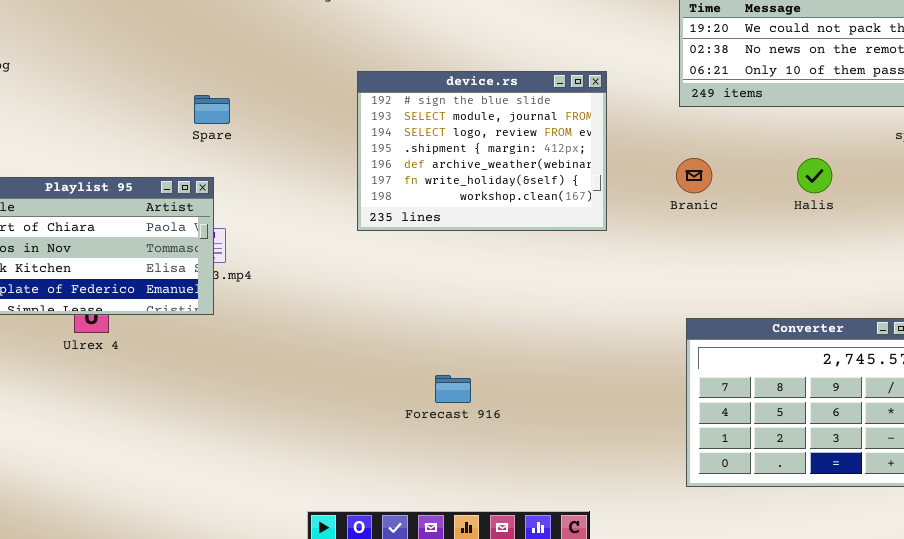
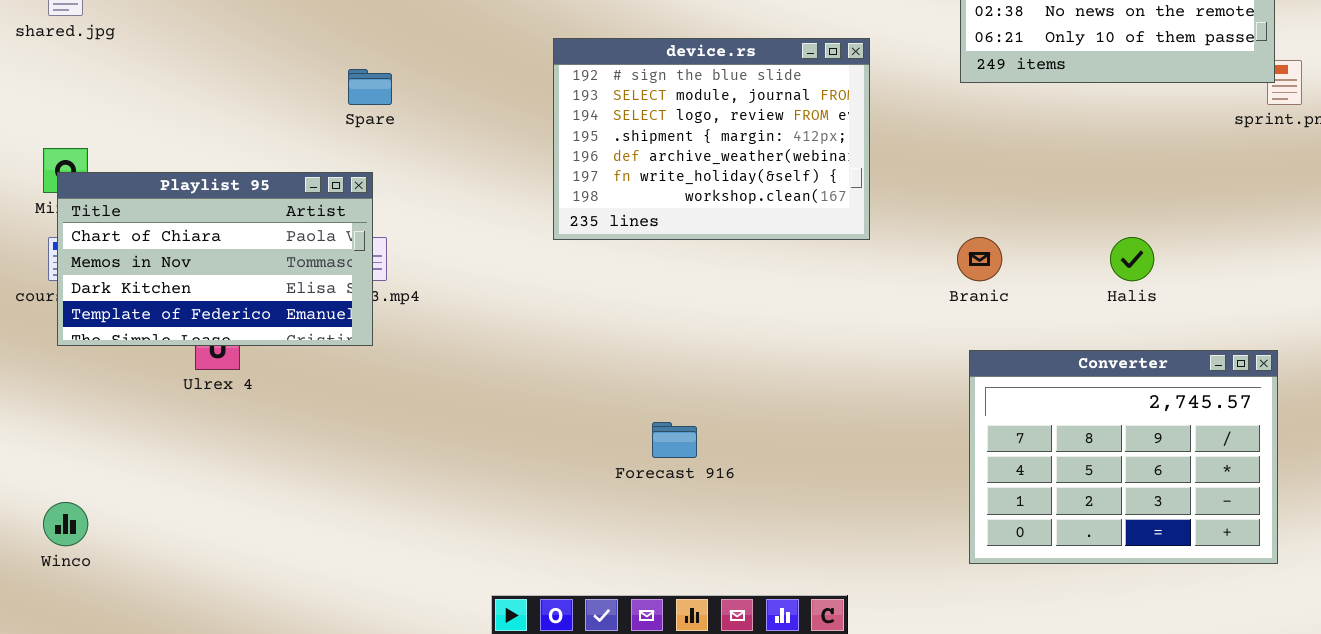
Branic: [676,158,712,193] -> [957,237,1002,281], moved
Halis: [797,158,832,193] -> [1110,237,1154,281], moved

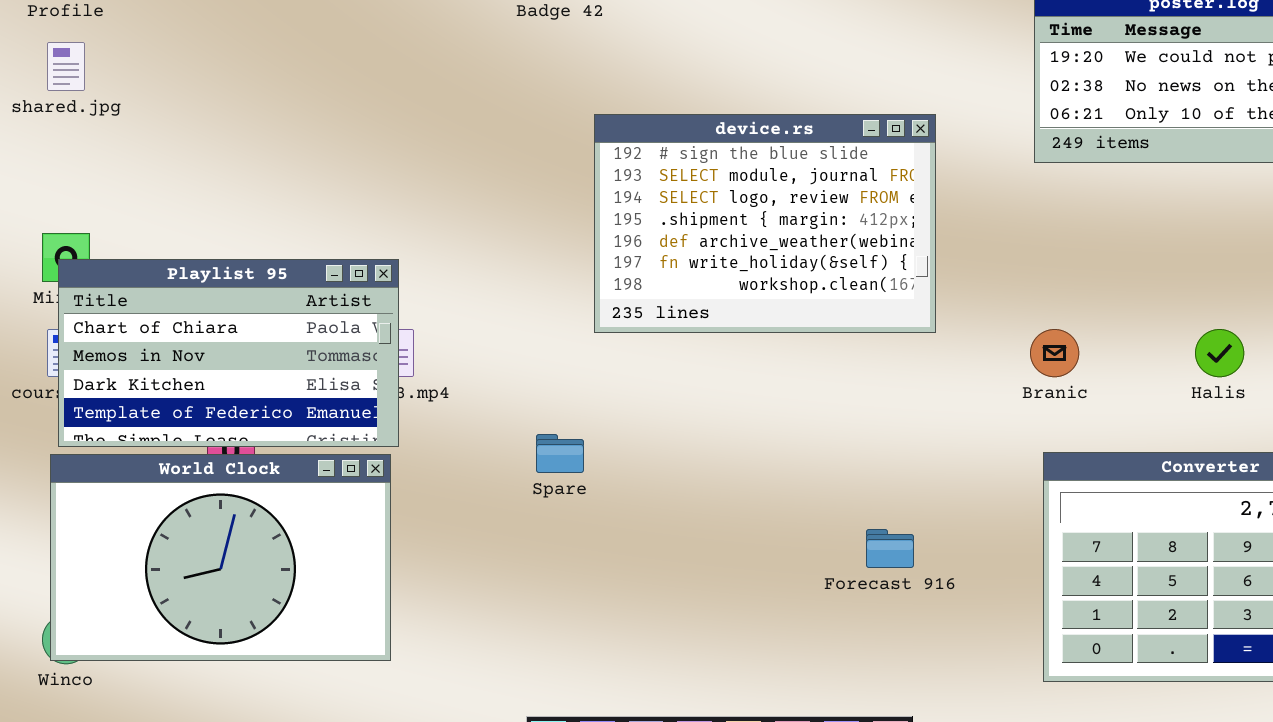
Spare: [348,69,392,105] -> [536,434,584,473], moved
World Clock: none -> [50,454,391,661], opened
Forecast 916: [652,422,697,458] -> [866,529,914,568], moved

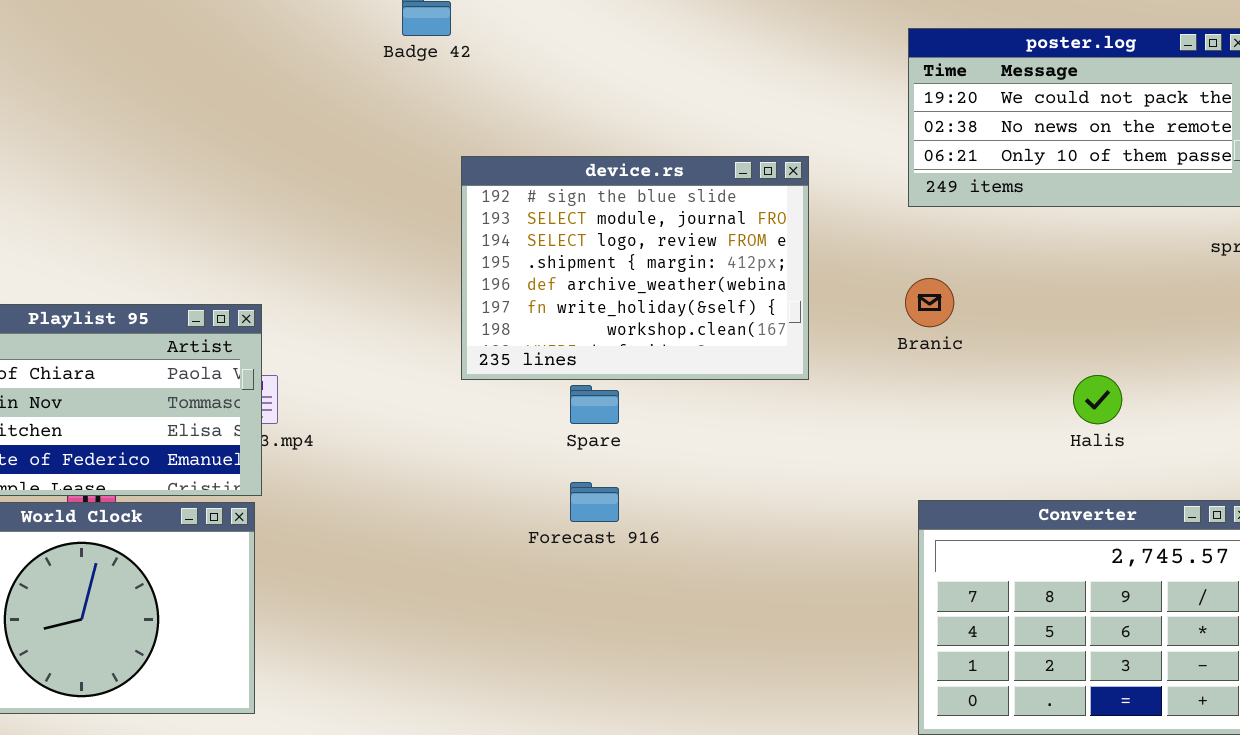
Branic: [1030,329,1079,377] -> [905,278,954,327], moved
Spare: [536,434,584,473] -> [570,385,619,424], moved
Forecast 916: [866,529,914,568] -> [570,482,619,522], moved

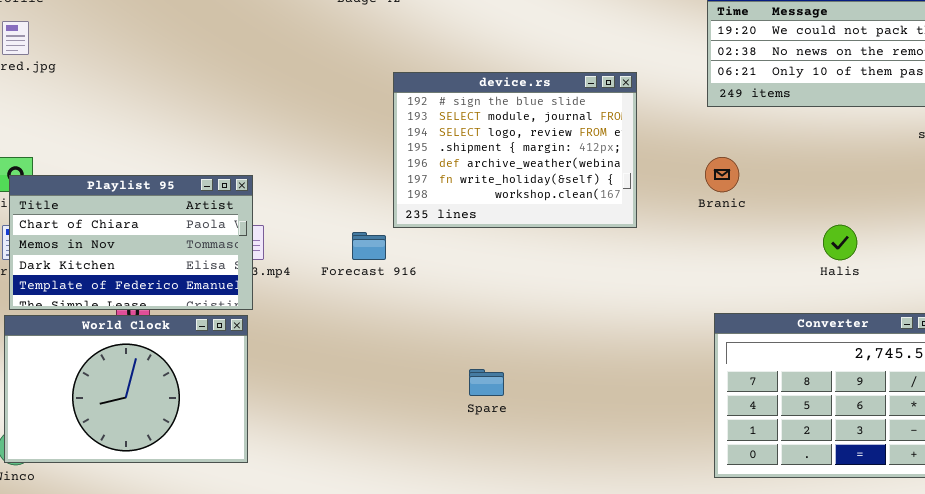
Spare: [570,385,619,424] -> [469,369,504,396], moved
Forecast 916: [570,482,619,522] -> [352,232,386,260], moved

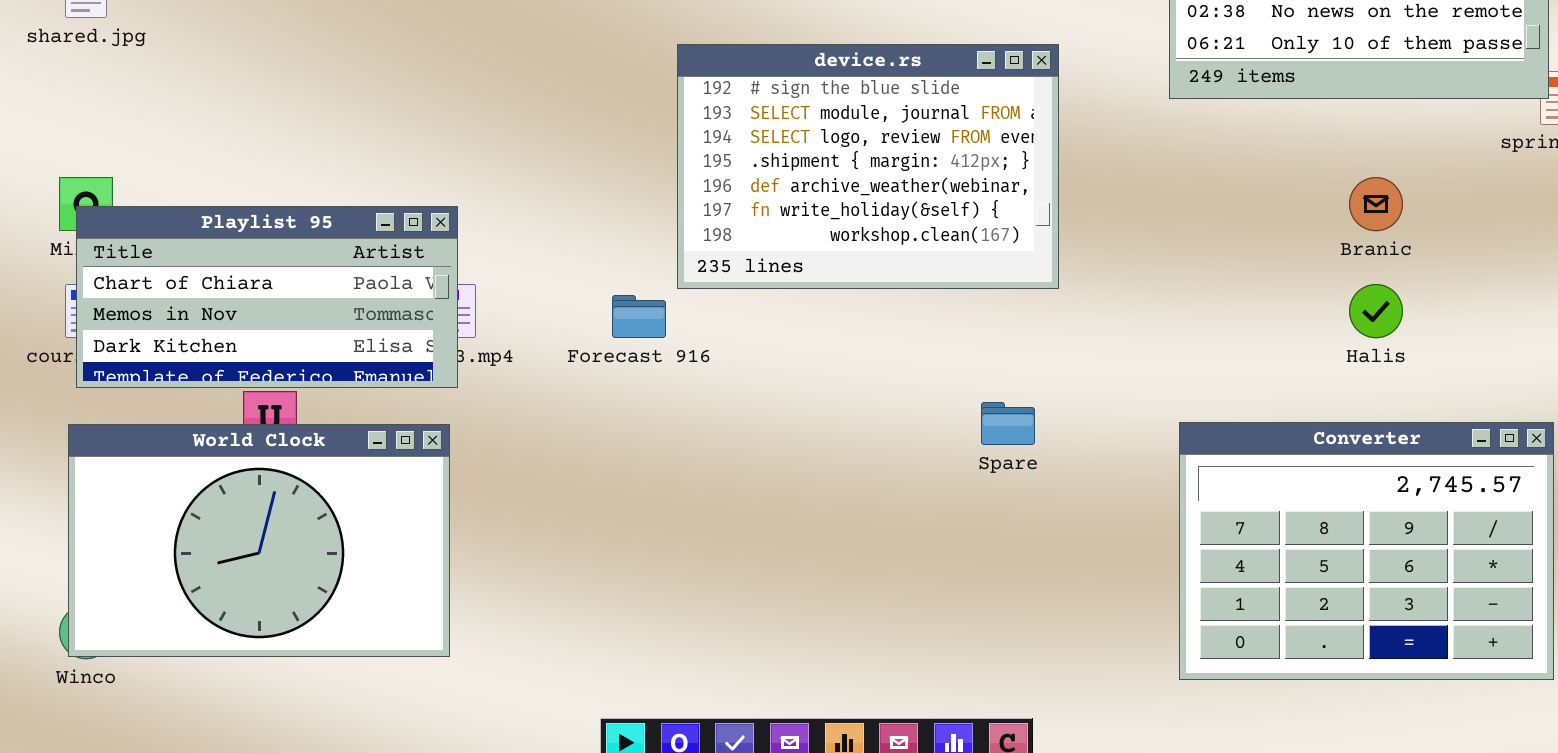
Branic: [705,157,739,192] -> [1349,177,1403,231], moved
Playlist 95: [9,175,253,310] -> [76,206,458,388], resized
Spare: [469,369,504,396] -> [981,402,1035,445], moved

